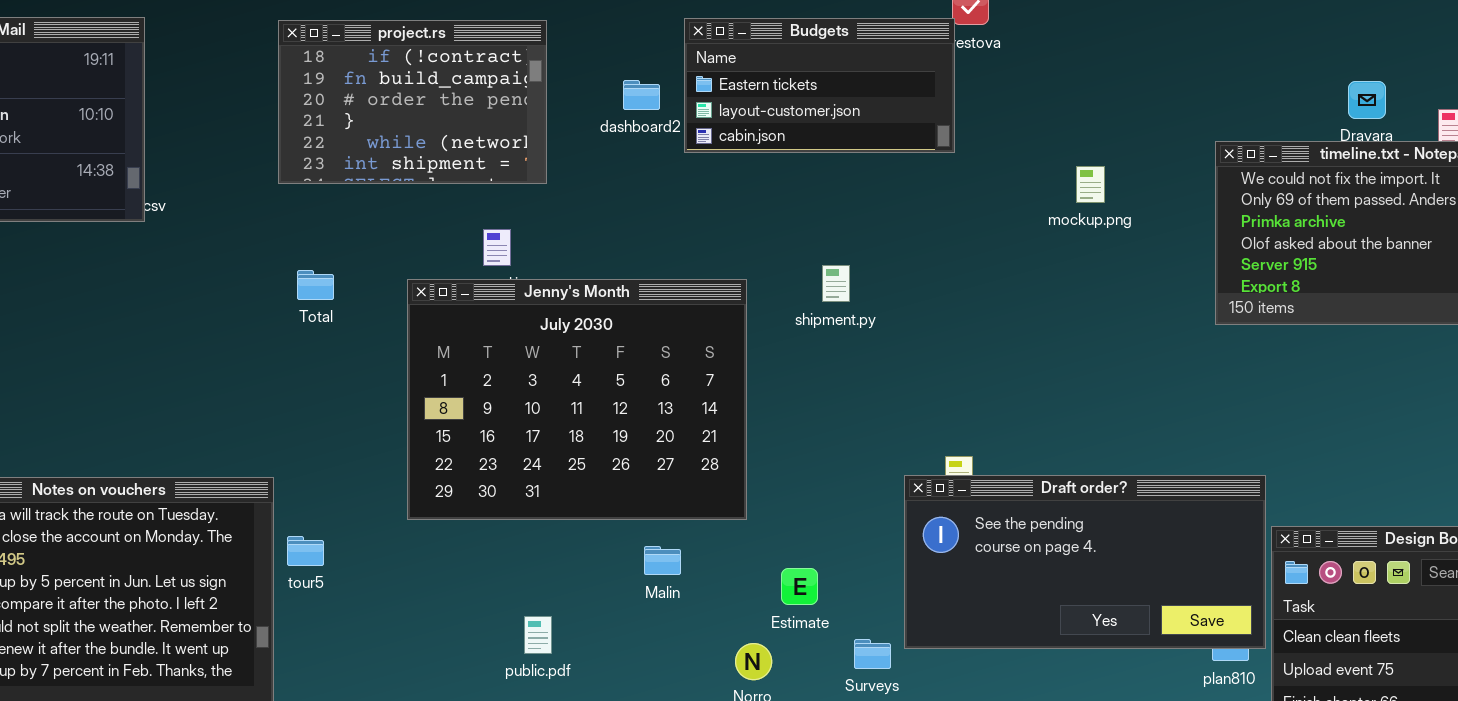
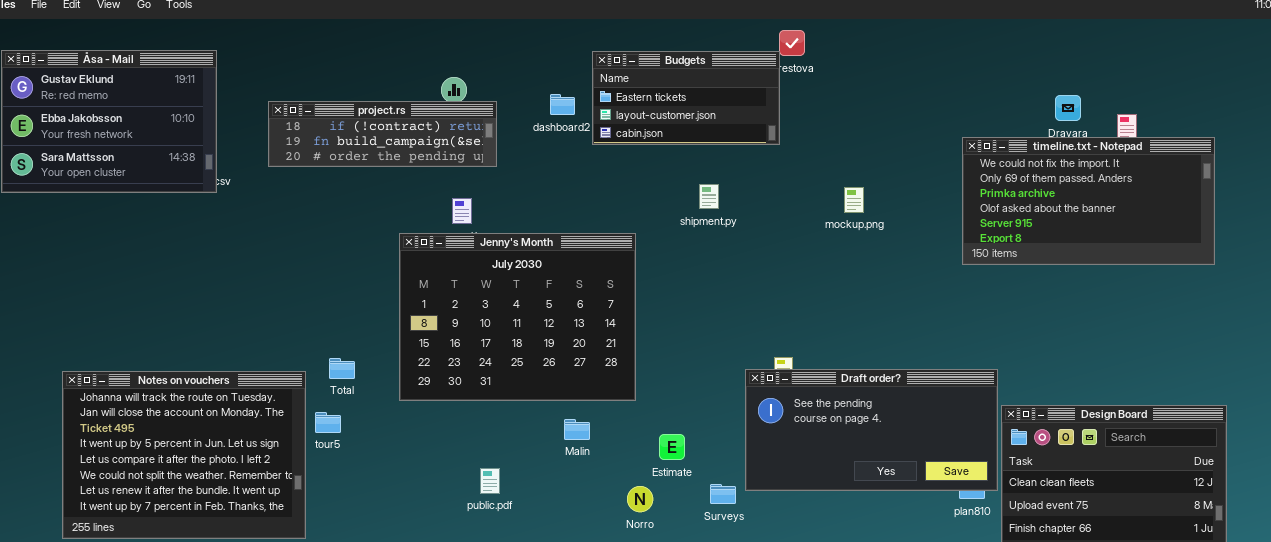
project.rs: [278,20,547,184] -> [268,101,497,167], resized
mockup.png: [1076,166,1105,203] -> [844,187,864,213], moved
shipment.py: [822,265,850,302] -> [699,184,719,209], moved
Total: [297,270,334,300] -> [329,358,355,379], moved

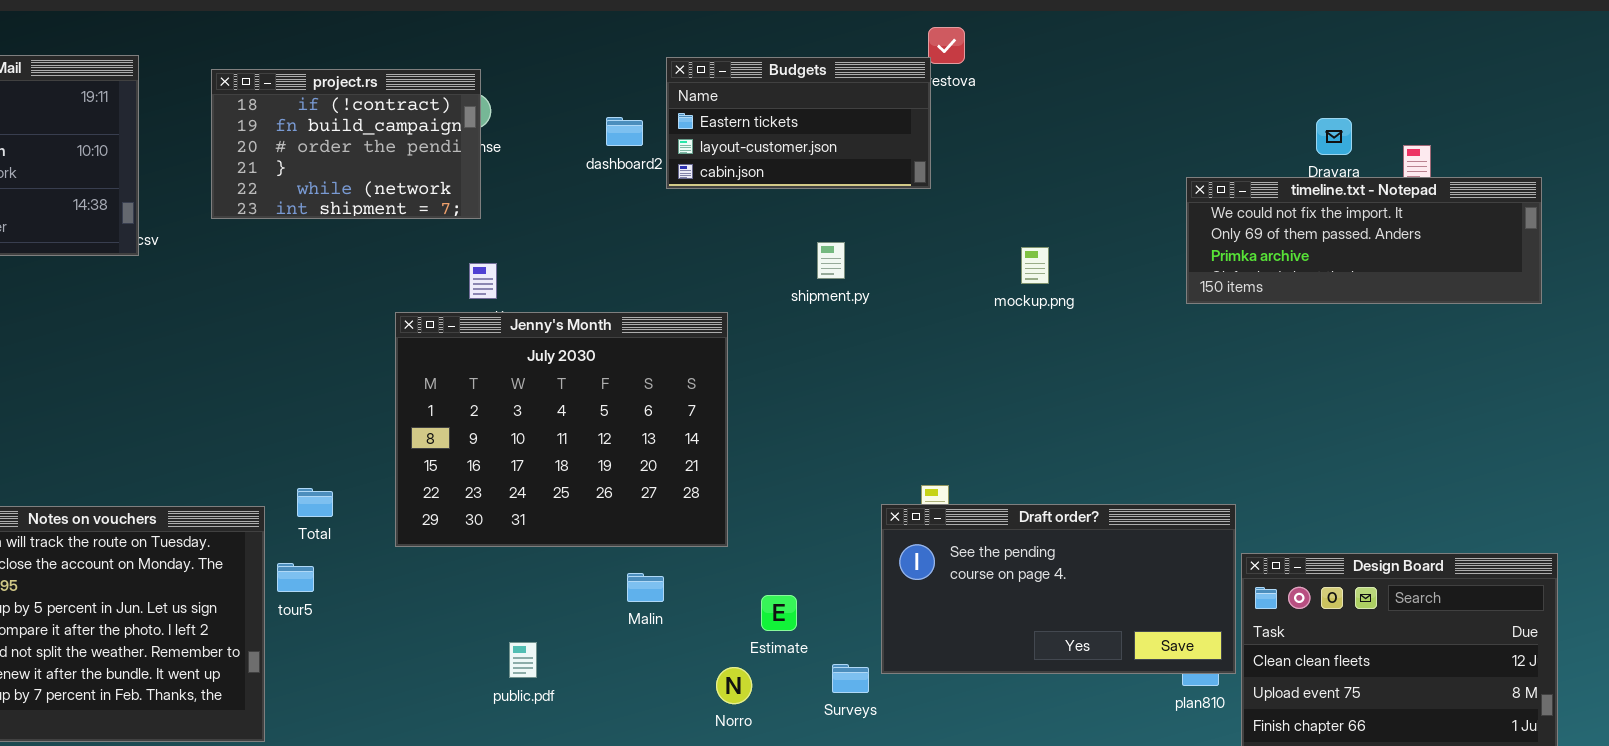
project.rs: [268,101,497,167] -> [211,69,481,219], resized
timeline.txt - Notepad: [962,137,1215,265] -> [1186,177,1542,304], resized

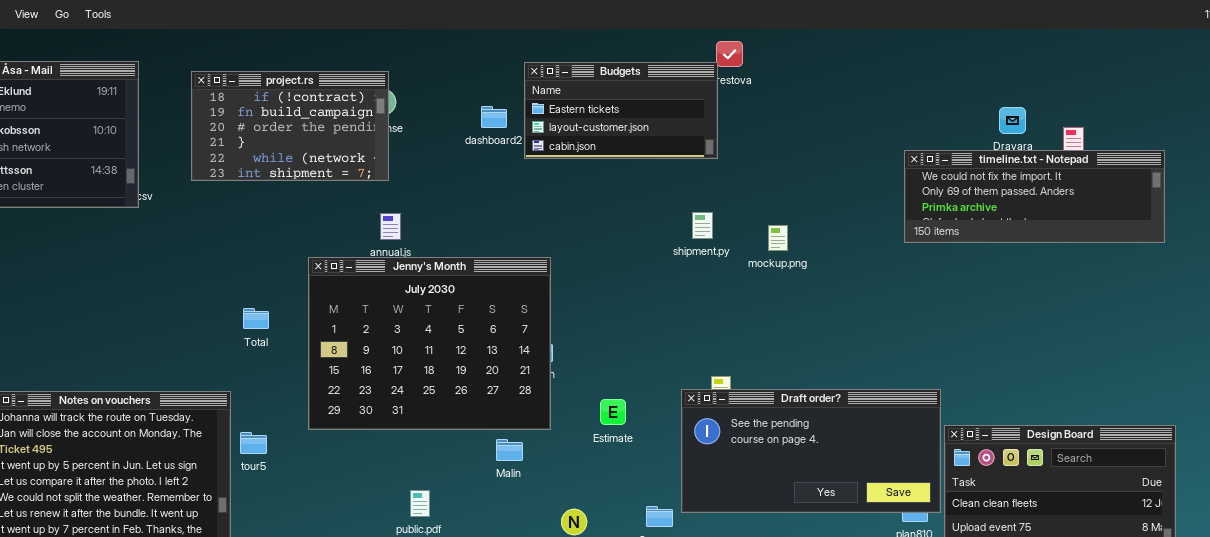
shipment.py: [817,242,845,279] -> [692,212,713,239], moved
mockup.png: [1021,247,1049,284] -> [768,225,788,251], moved
Jenny's Month: [395,312,728,547] -> [308,257,551,430], moved
Total: [297,488,333,517] -> [243,308,269,329], moved
Estimate: [761,595,797,631] -> [600,399,626,425], moved

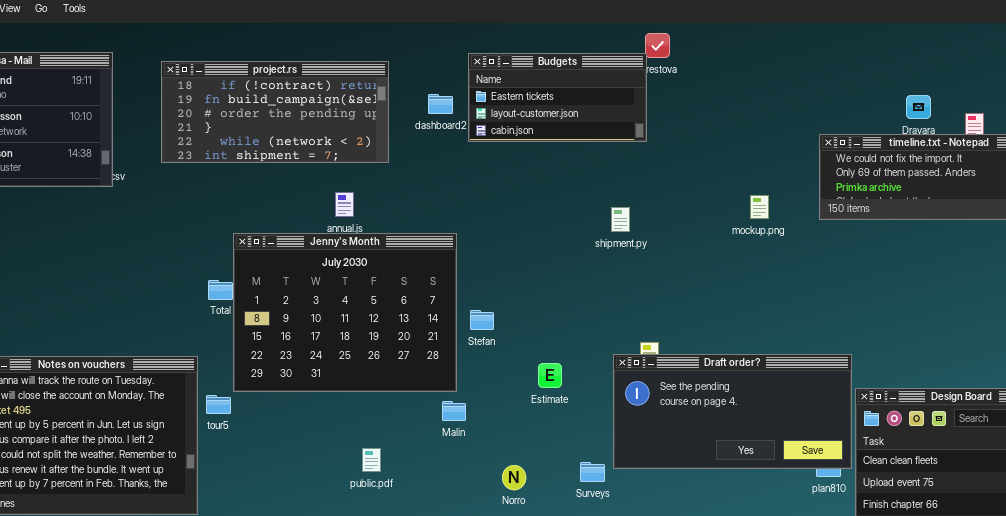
project.rs: [191,71,389,181] -> [161,61,389,163], resized
shipment.py: [692,212,713,239] -> [611,207,630,232], moved
mockup.png: [768,225,788,251] -> [750,195,769,219], moved
Jenny's Month: [308,257,551,430] -> [233,233,457,392], moved

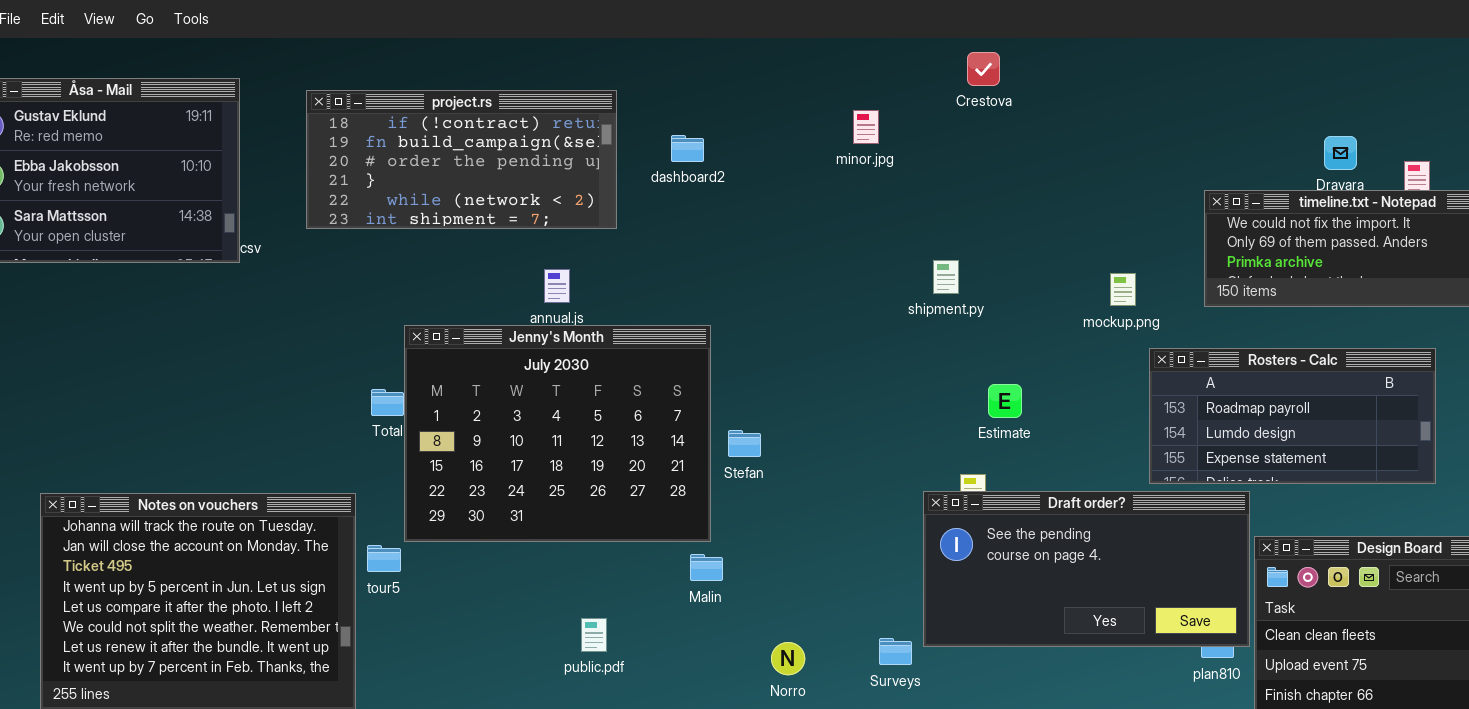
Budgets: [468,53,647,142] -> none, closed
shipment.py: [611,207,630,232] -> [933,260,959,294], moved
Rosters - Calc: none -> [1149,348,1436,484], opened
Estimate: [538,363,562,388] -> [988,384,1022,418], moved

